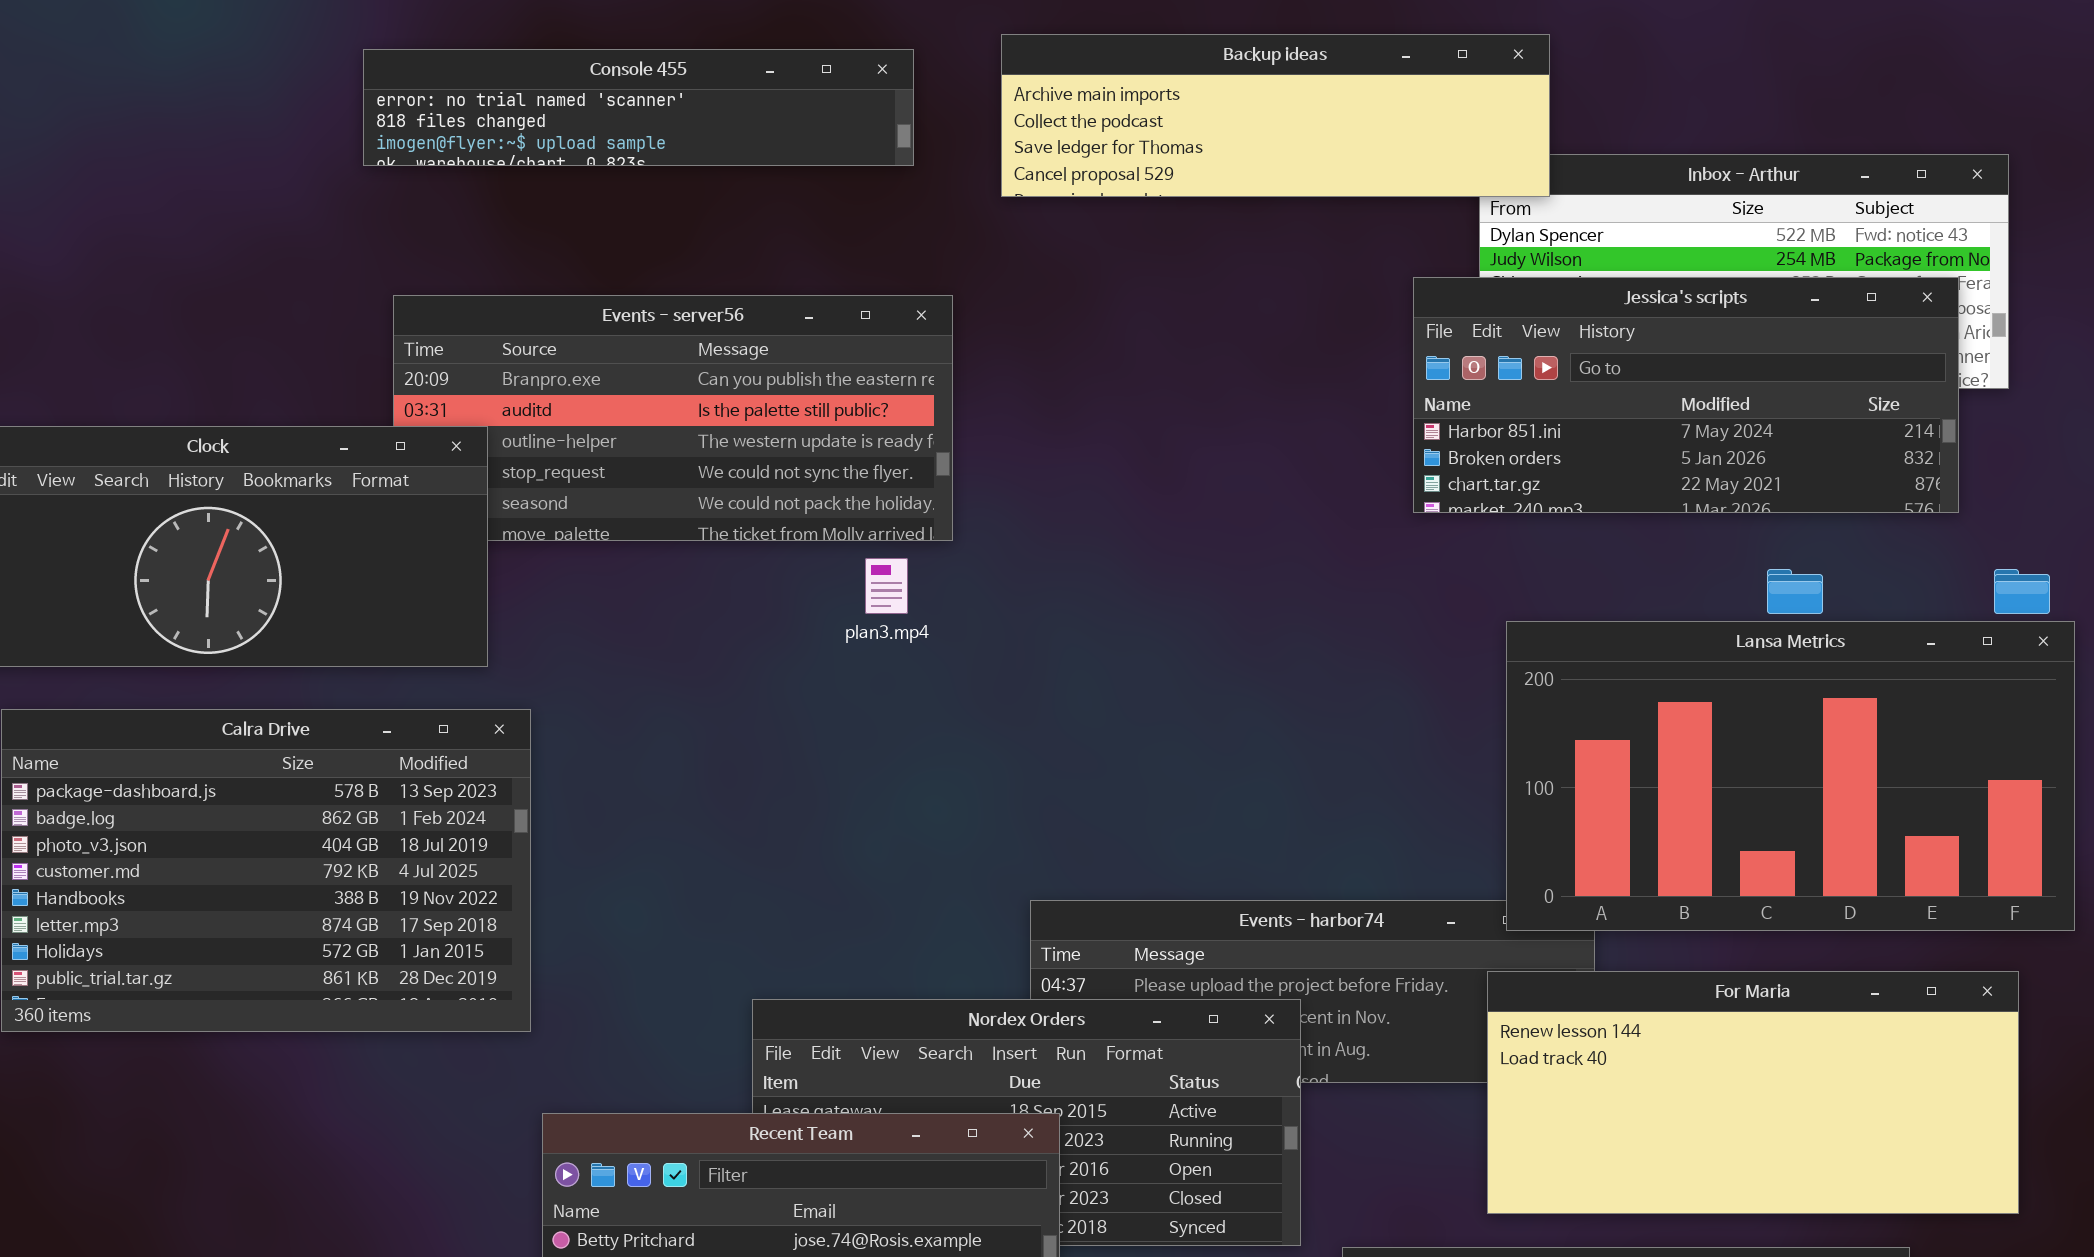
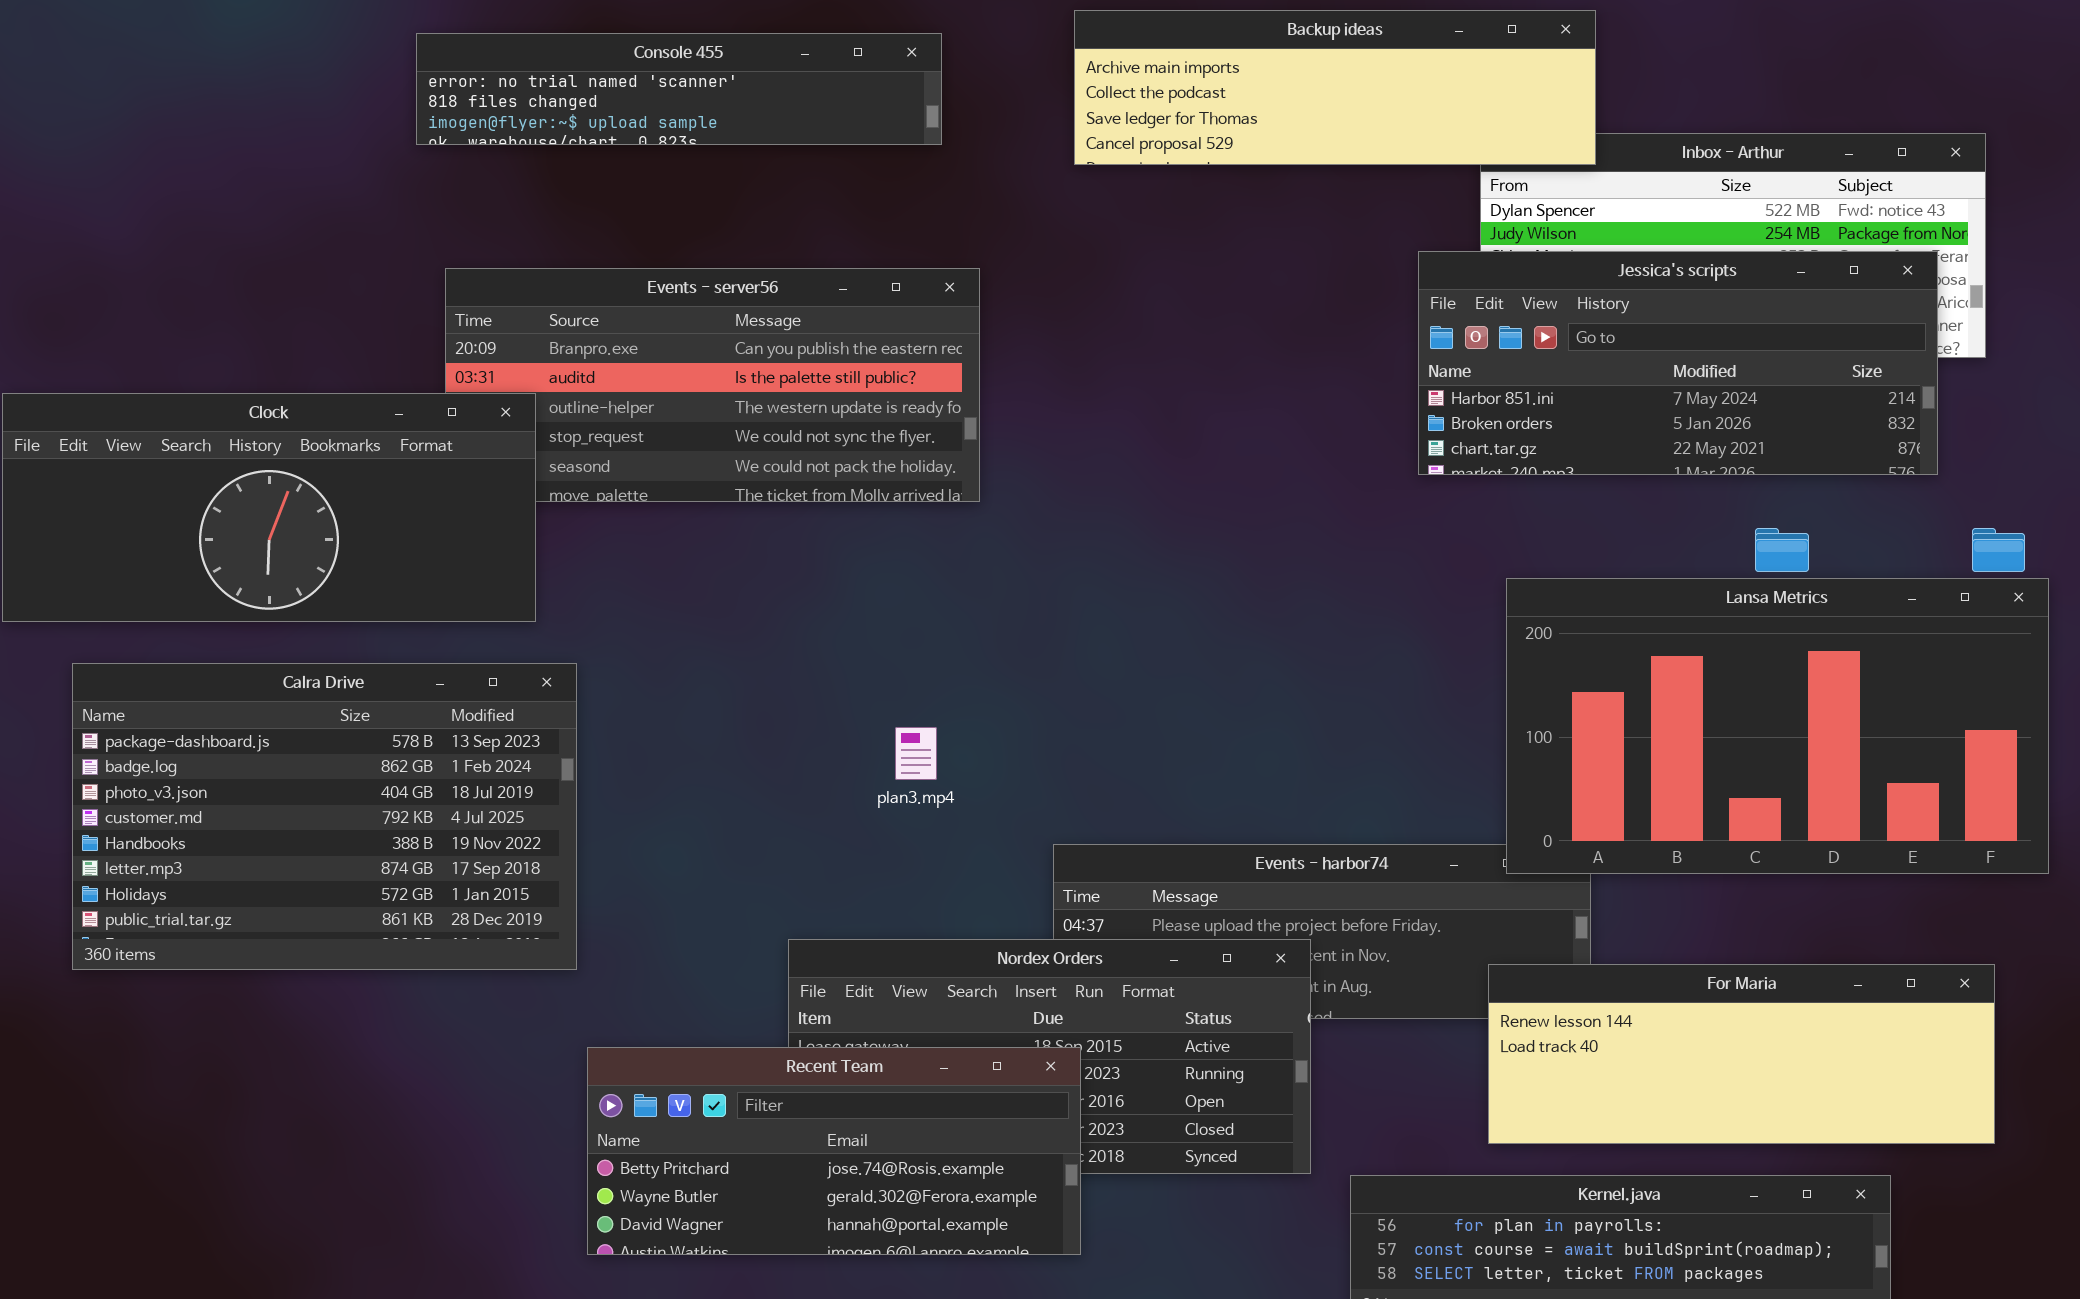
Backup ideas: [1001,34,1550,197] -> [1074,10,1596,165], moved
plan3.mp4: [865,558,908,614] -> [895,727,937,780], moved
For Maria: [1487,971,2019,1214] -> [1488,964,1995,1144], resized

